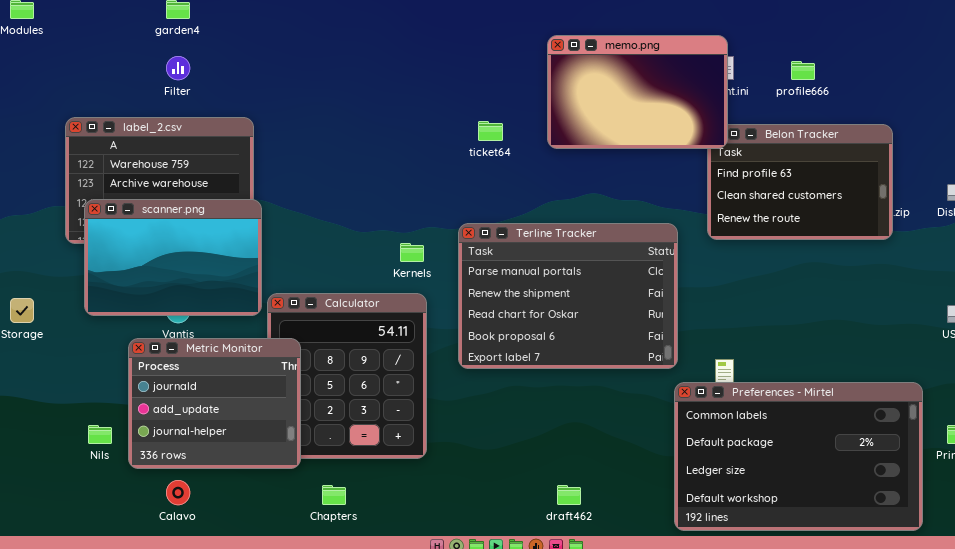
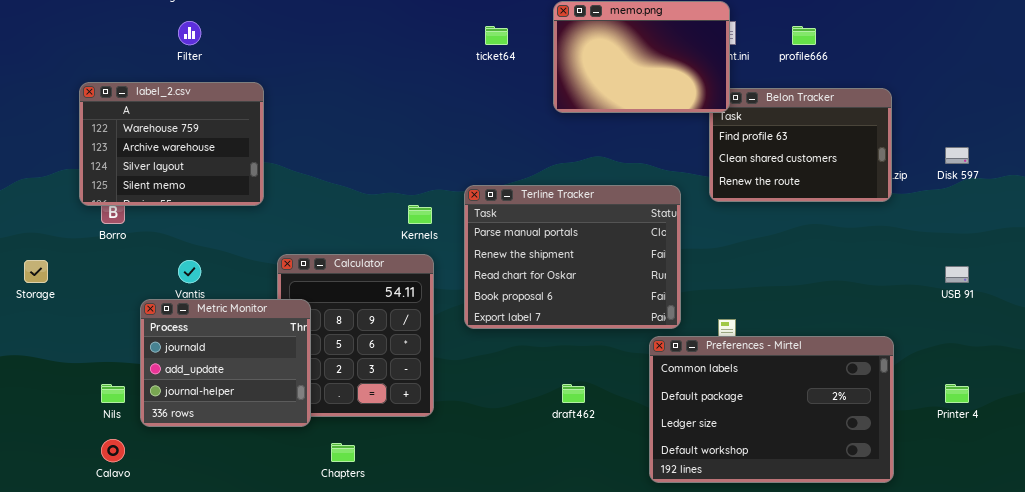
ticket64: [478,121,503,141] -> [485,26,508,45], moved
scanner.png: [84,199,262,316] -> none, closed
Preferences - Mirtel: [674,382,923,531] -> [649,336,894,483], moved
Calavo: [166,480,190,505] -> [101,439,125,462], moved
draft462: [557,485,581,505] -> [562,384,585,403], moved

